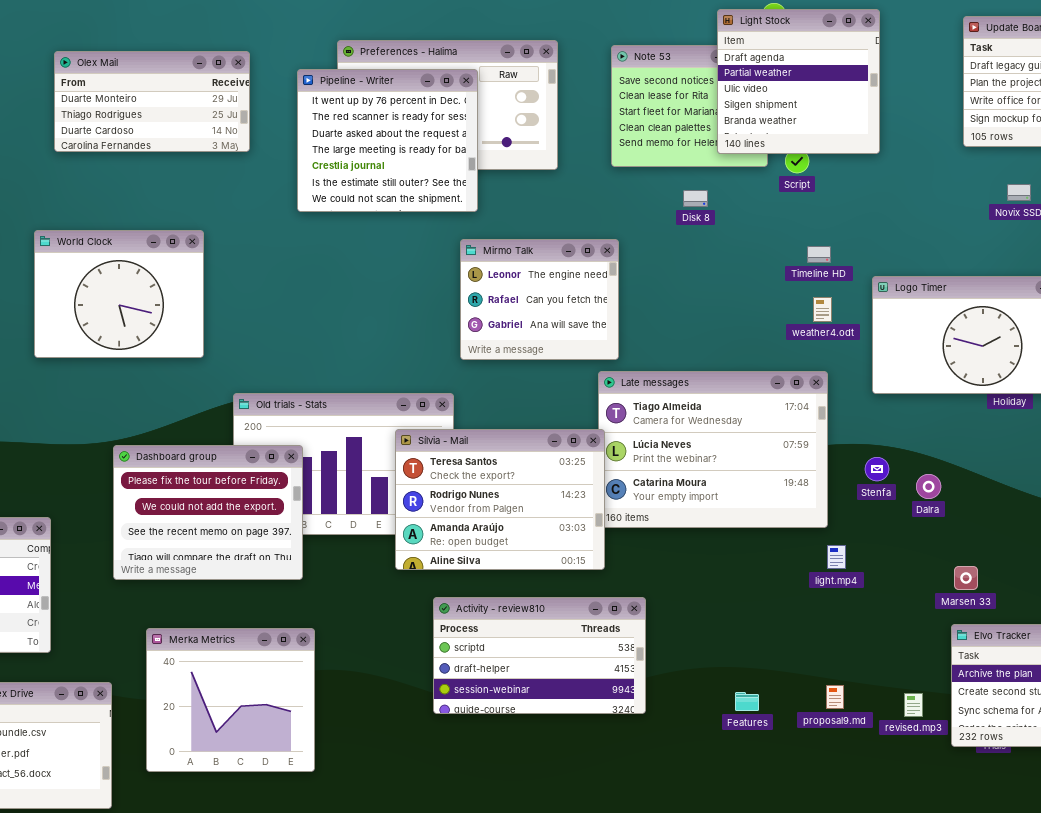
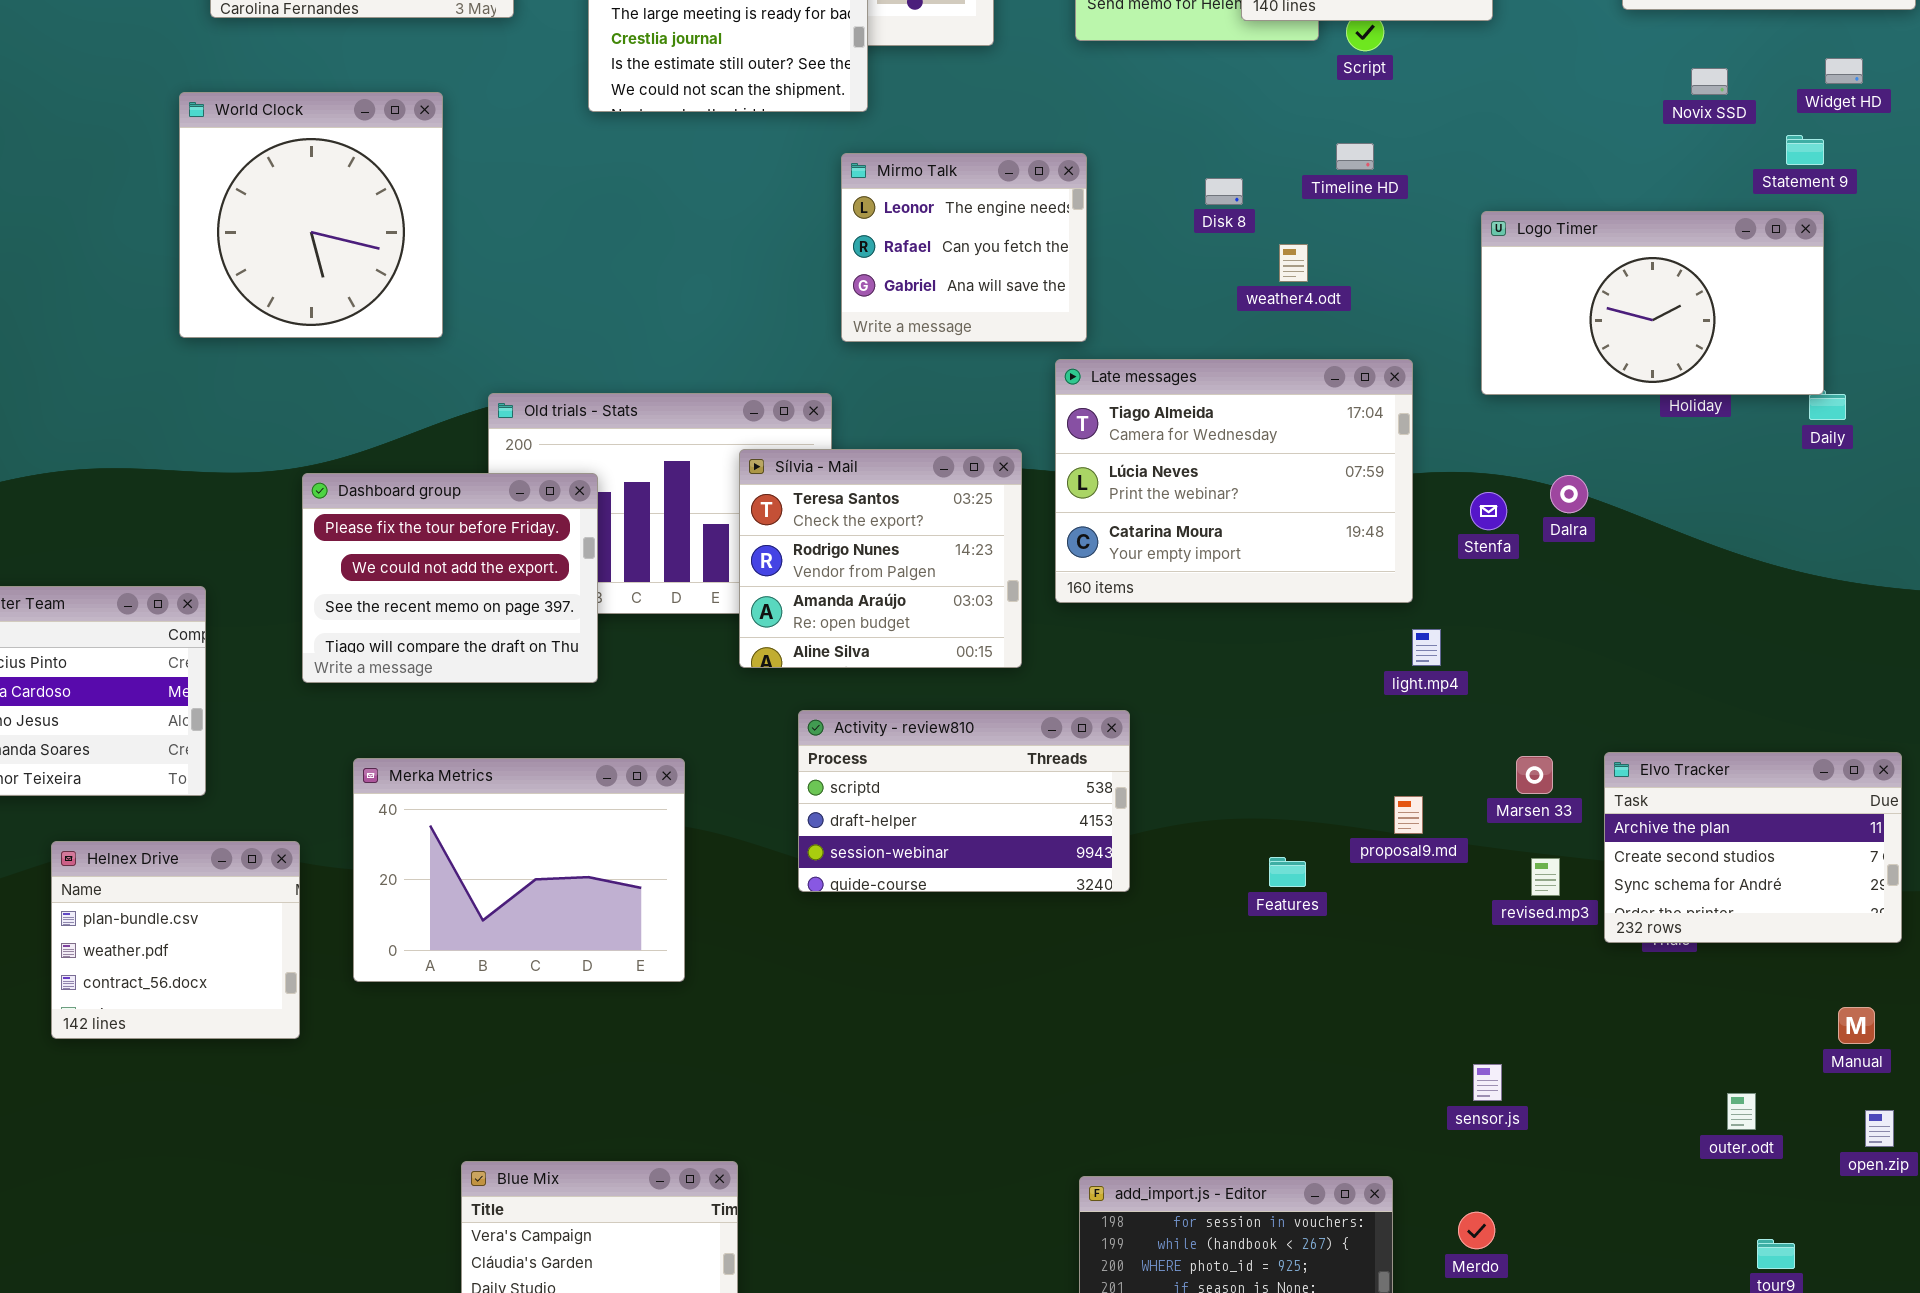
Disk 8: [683,190,708,207] -> [1205,178,1243,205], moved
World Clock: [34,230,204,358] -> [179,92,443,338], resized
Timeline HD: [807,246,831,263] -> [1336,143,1374,170], moved
weather4.odt: [813,297,832,322] -> [1279,244,1308,282], moved
Sílvia - Mail: [395,429,605,570] -> [739,449,1022,668], resized
Dalra: [916,474,941,499] -> [1550,475,1588,513], moved
Marsen 33: [954,566,978,590] -> [1516,756,1553,794], moved
Merka Metrics: [146,628,315,772] -> [353,758,685,982], resized
proposal9.md: [826,685,844,709] -> [1394,796,1423,834], moved

